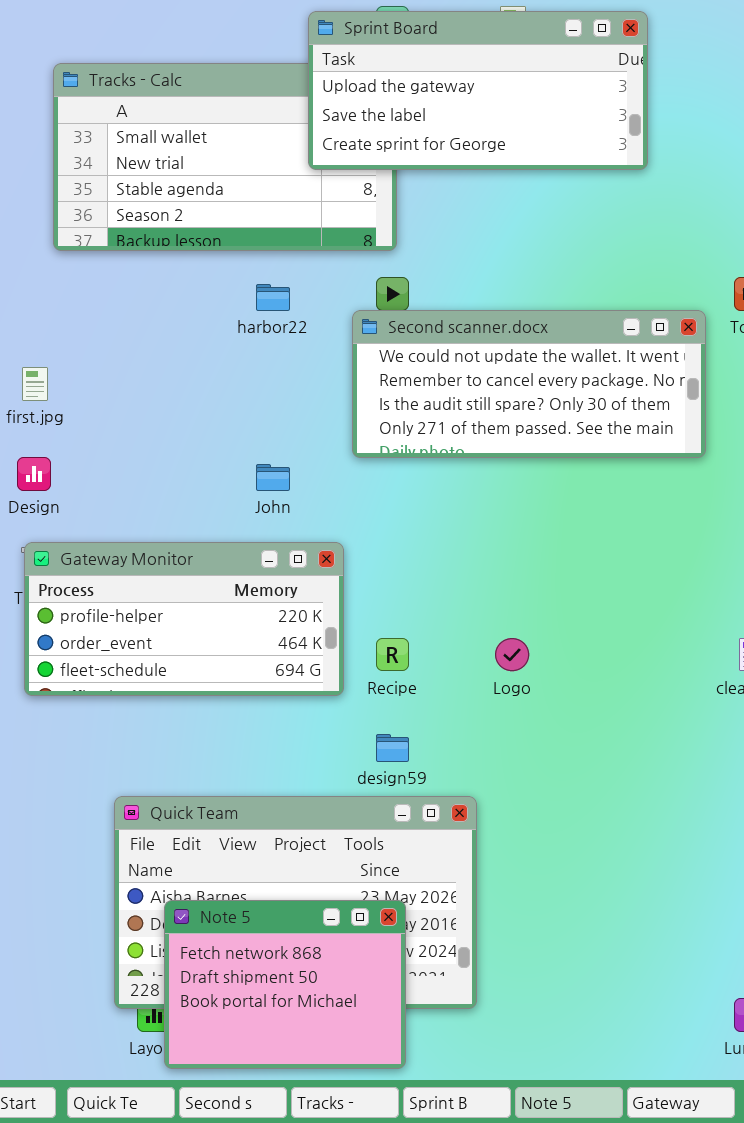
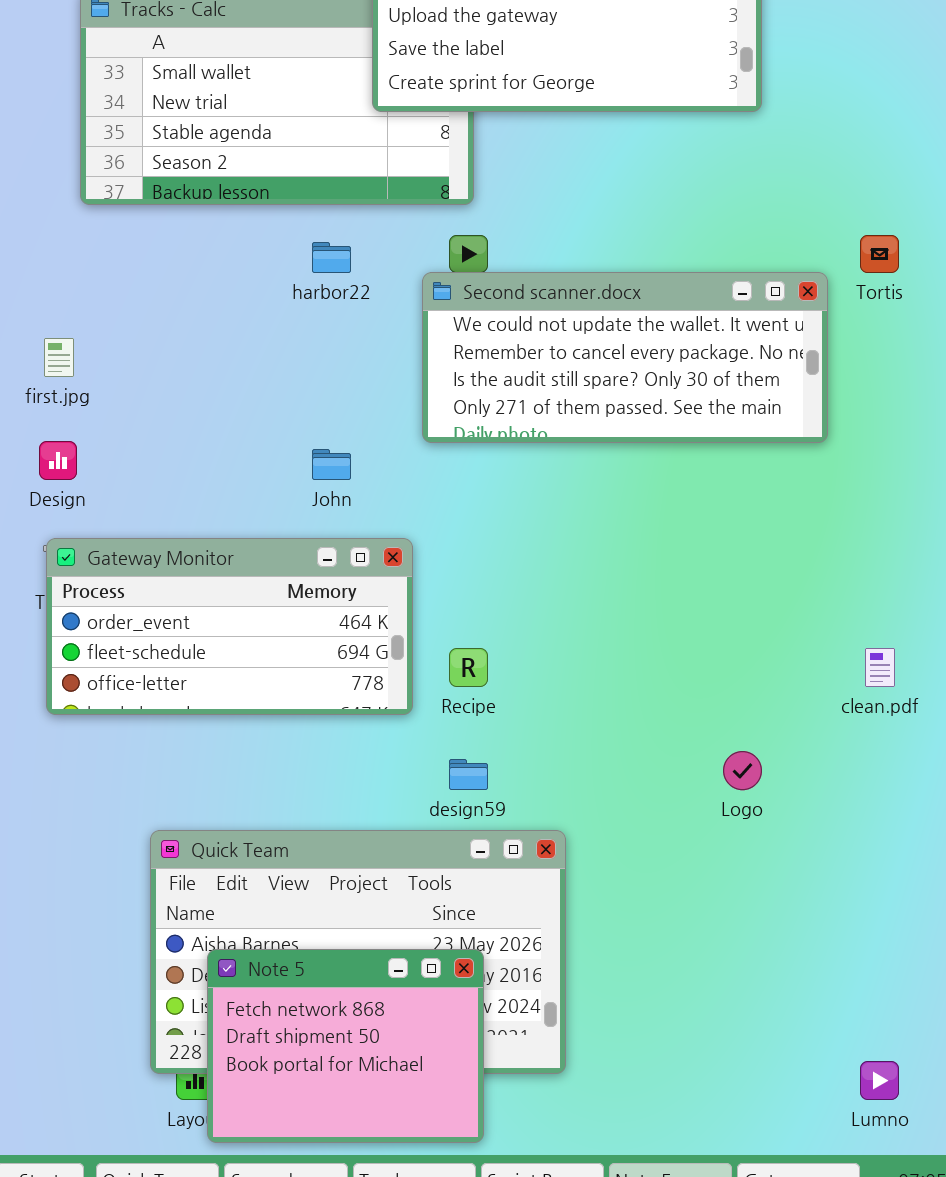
Gateway Monitor: [24,542,344,696] -> [46,538,413,715], scrolled down 1 row
Logo: [495,638,529,671] -> [723,751,762,790], moved

